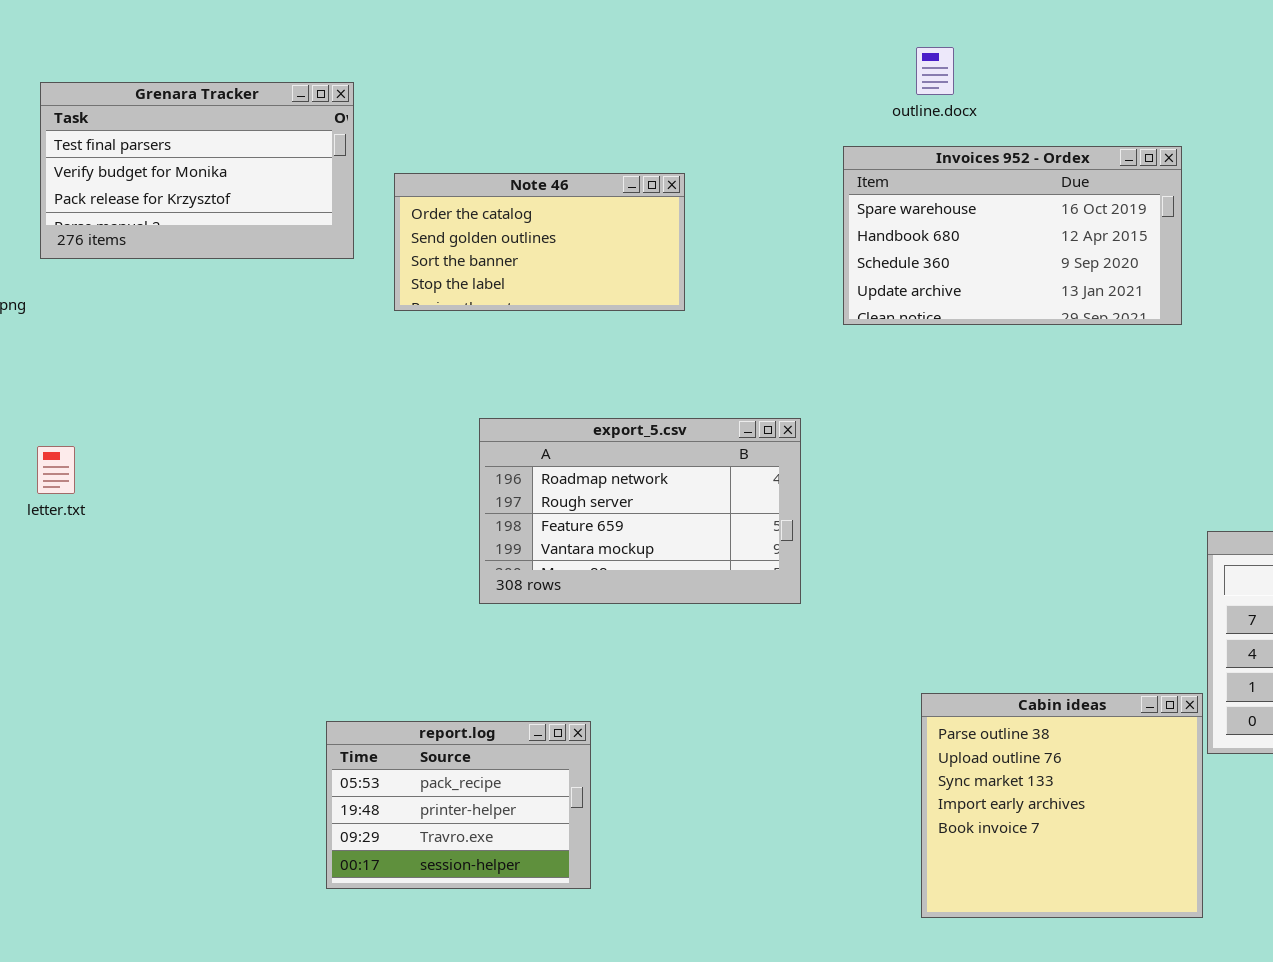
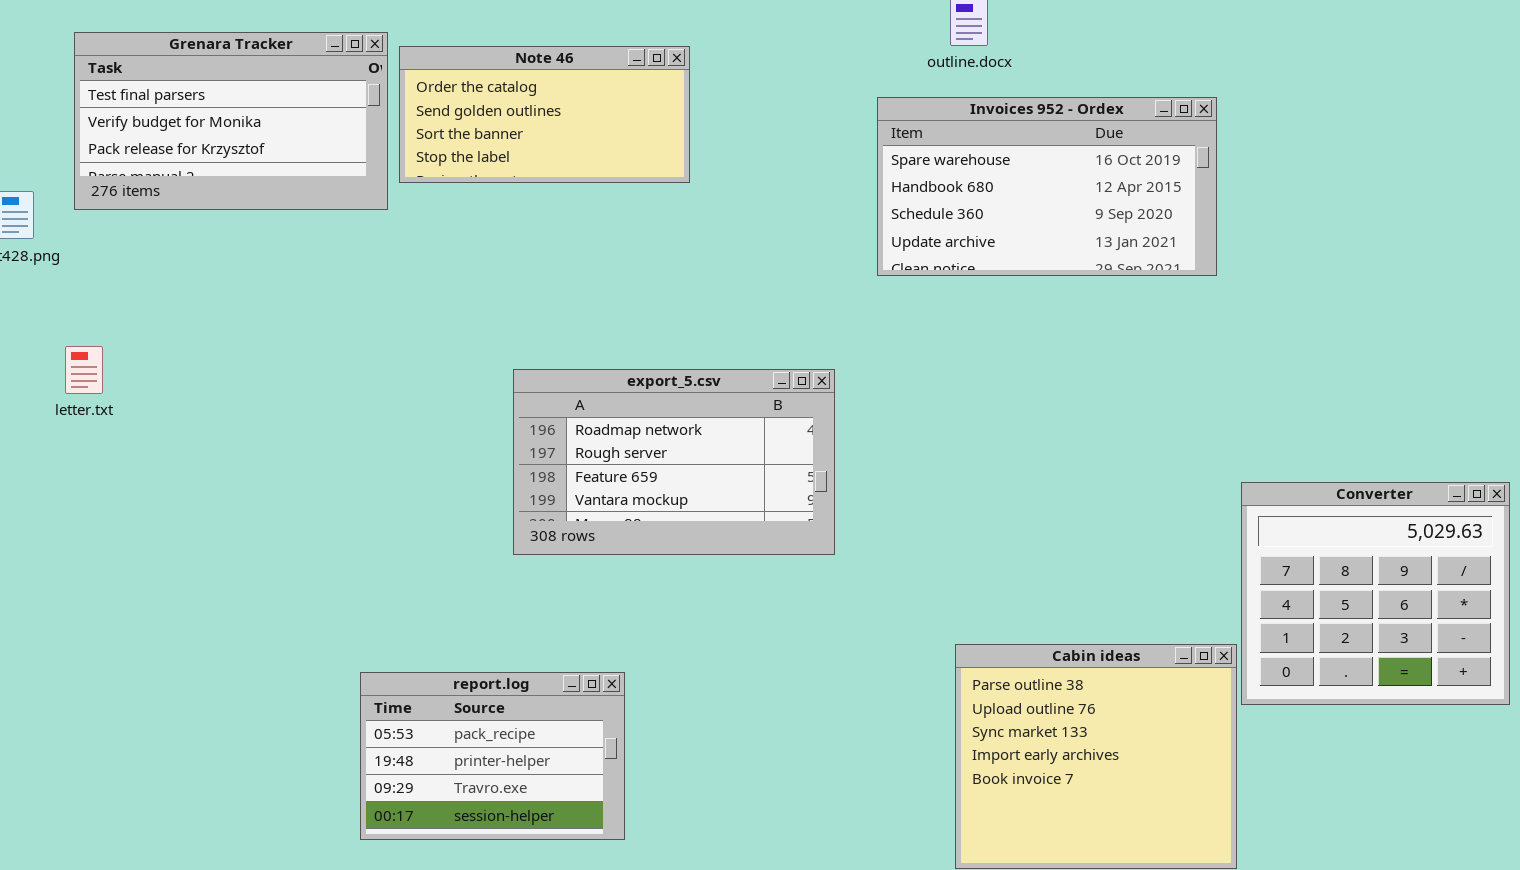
Note 46: [394,173,685,311] -> [399,46,690,183], moved
letter.txt: [37,446,75,494] -> [65,346,103,394], moved

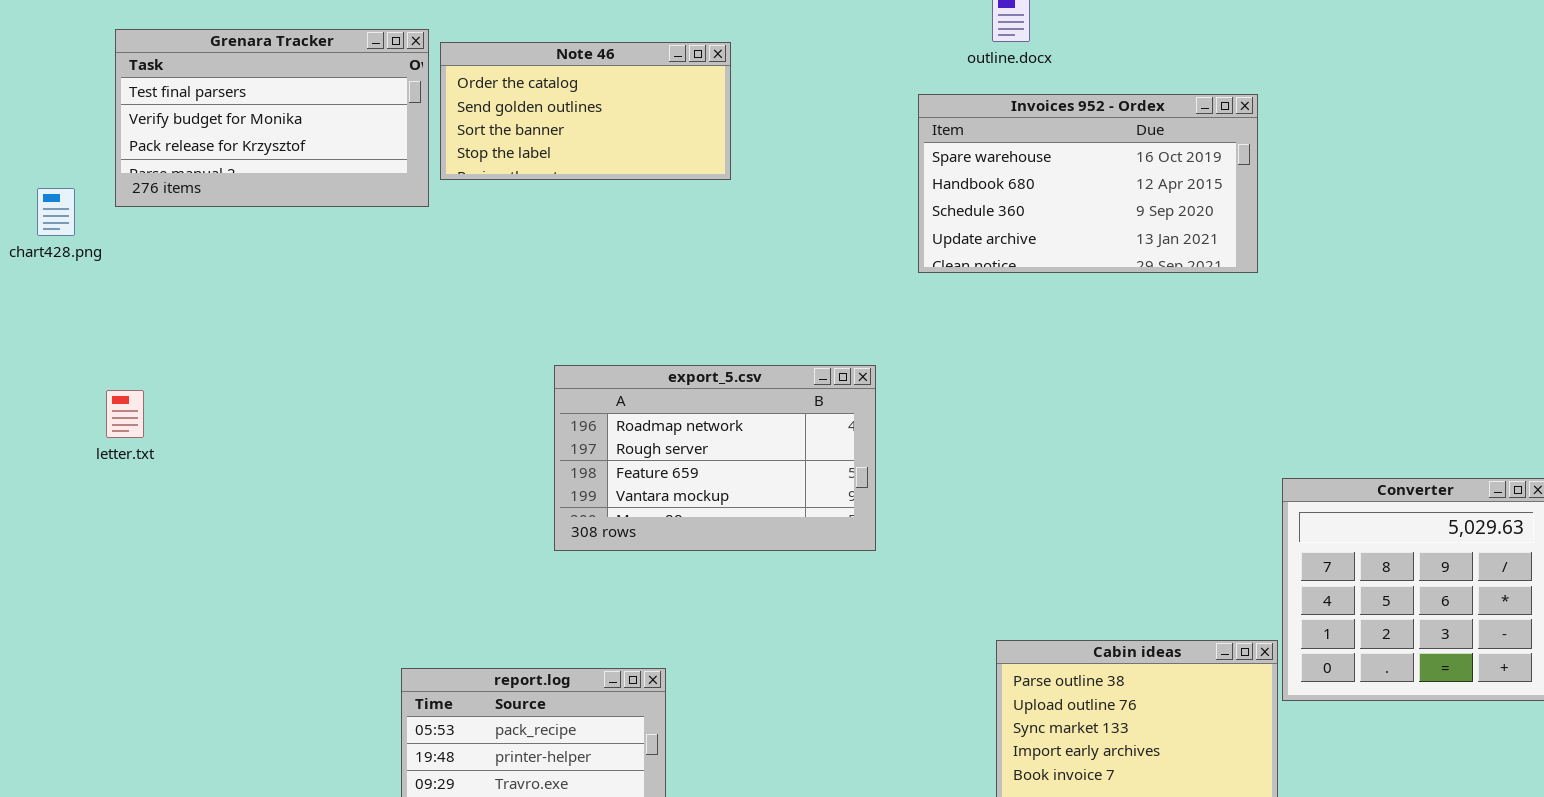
letter.txt: [65,346,103,394] -> [106,390,144,438], moved

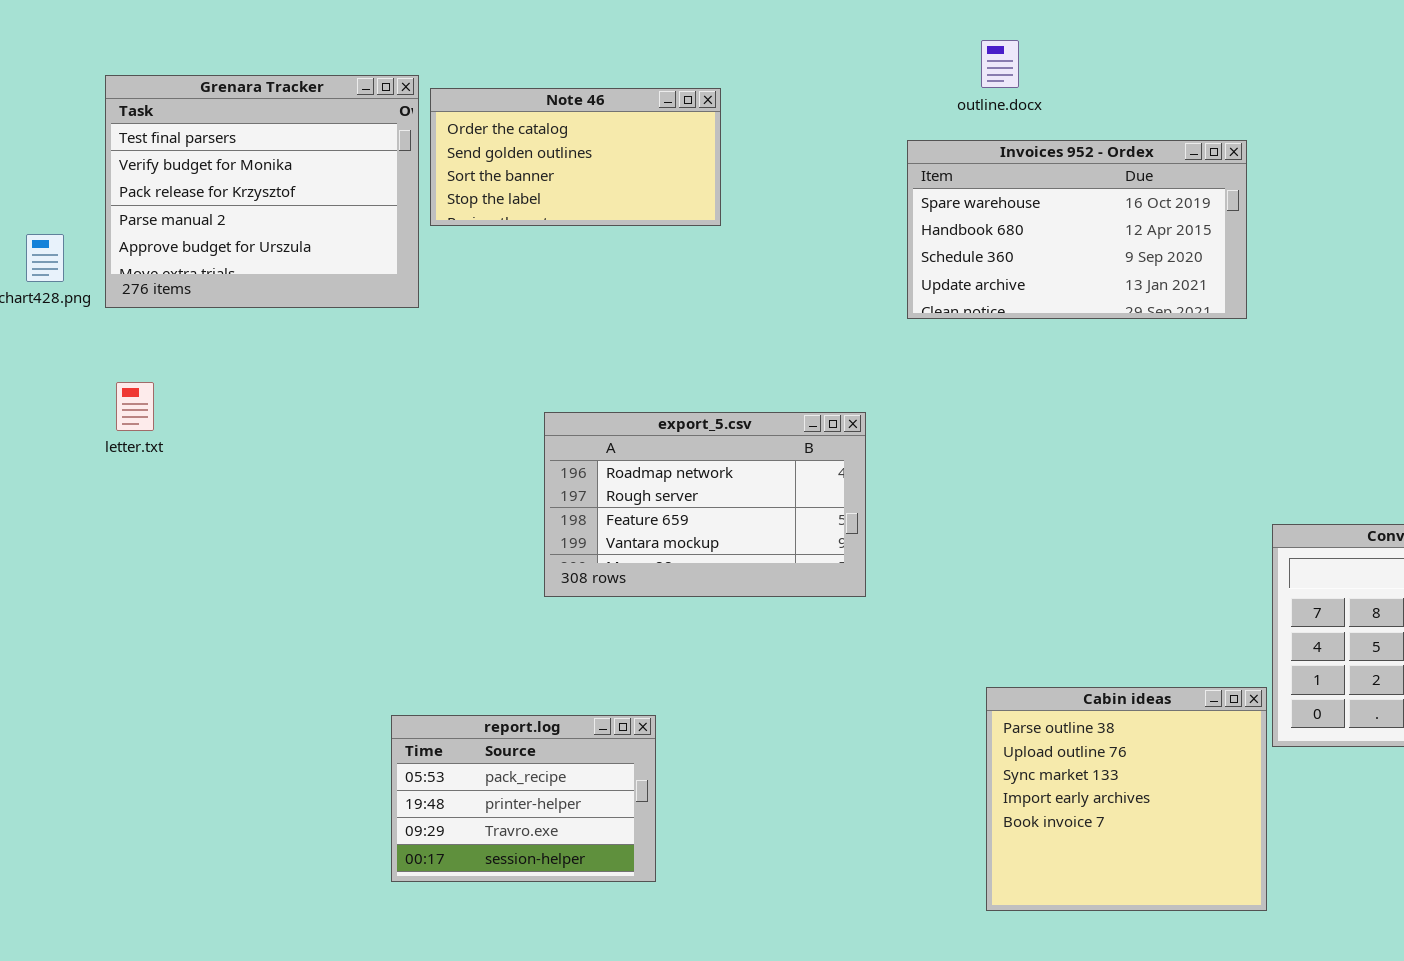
Grenara Tracker: [115,29,429,207] -> [105,75,419,308], resized
letter.txt: [106,390,144,438] -> [116,382,154,431], moved

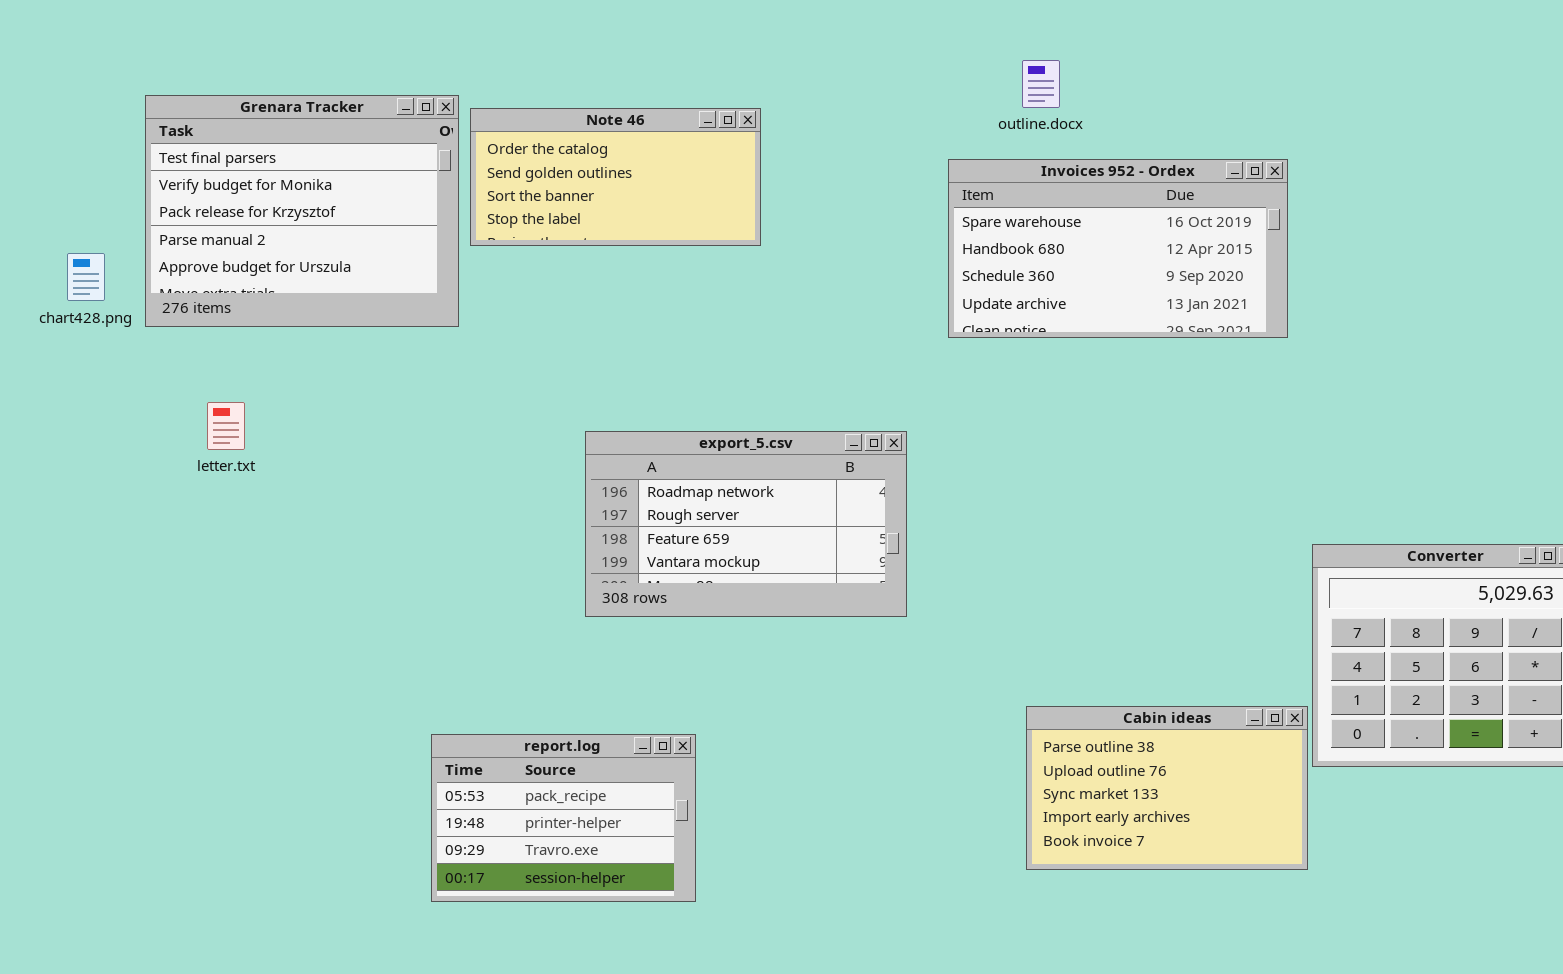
letter.txt: [116,382,154,431] -> [207,402,245,450], moved
Cabin ideas: [986,687,1267,911] -> [1026,706,1308,870], resized

